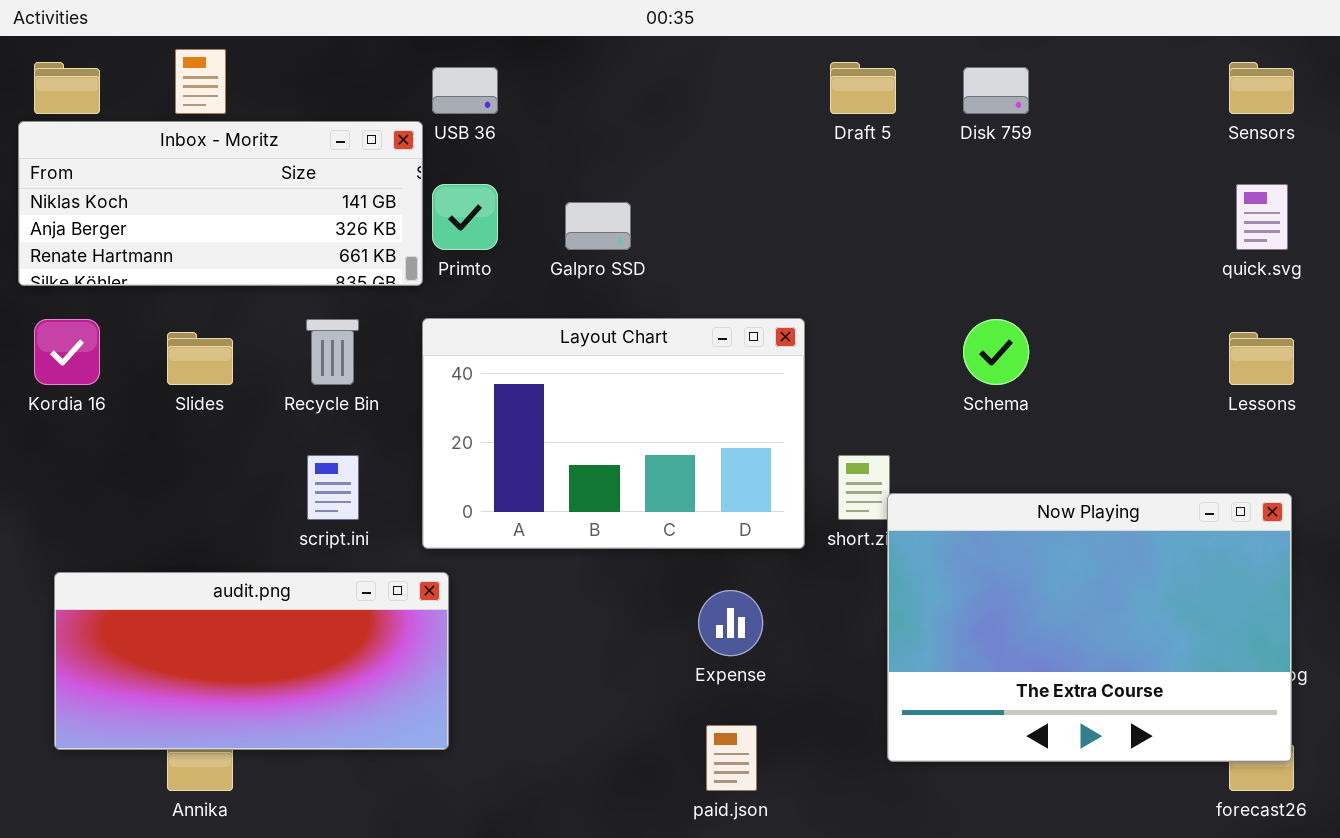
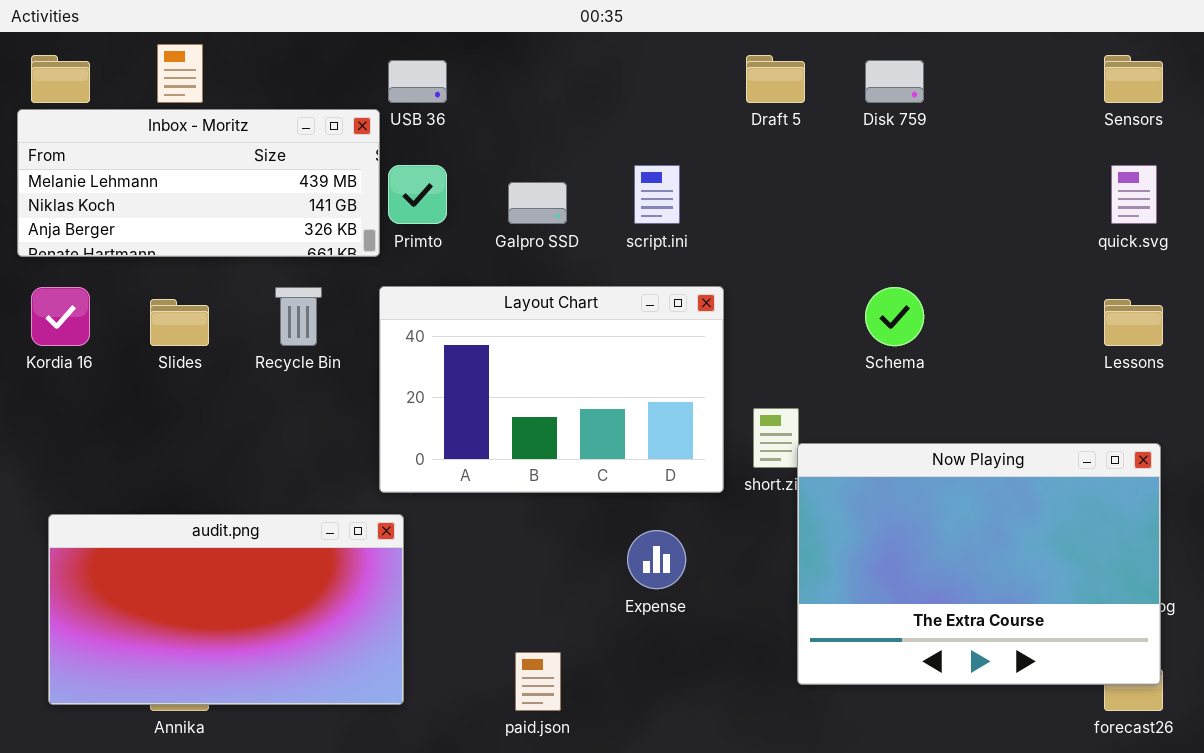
Inbox - Moritz: [18,121,423,286] -> [17,109,380,257], scrolled up 1 row
script.ini: [307,455,359,520] -> [634,165,680,224], moved
audit.png: [54,572,449,750] -> [48,514,404,705], resized
paid.json: [706,725,757,791] -> [515,652,561,711], moved

